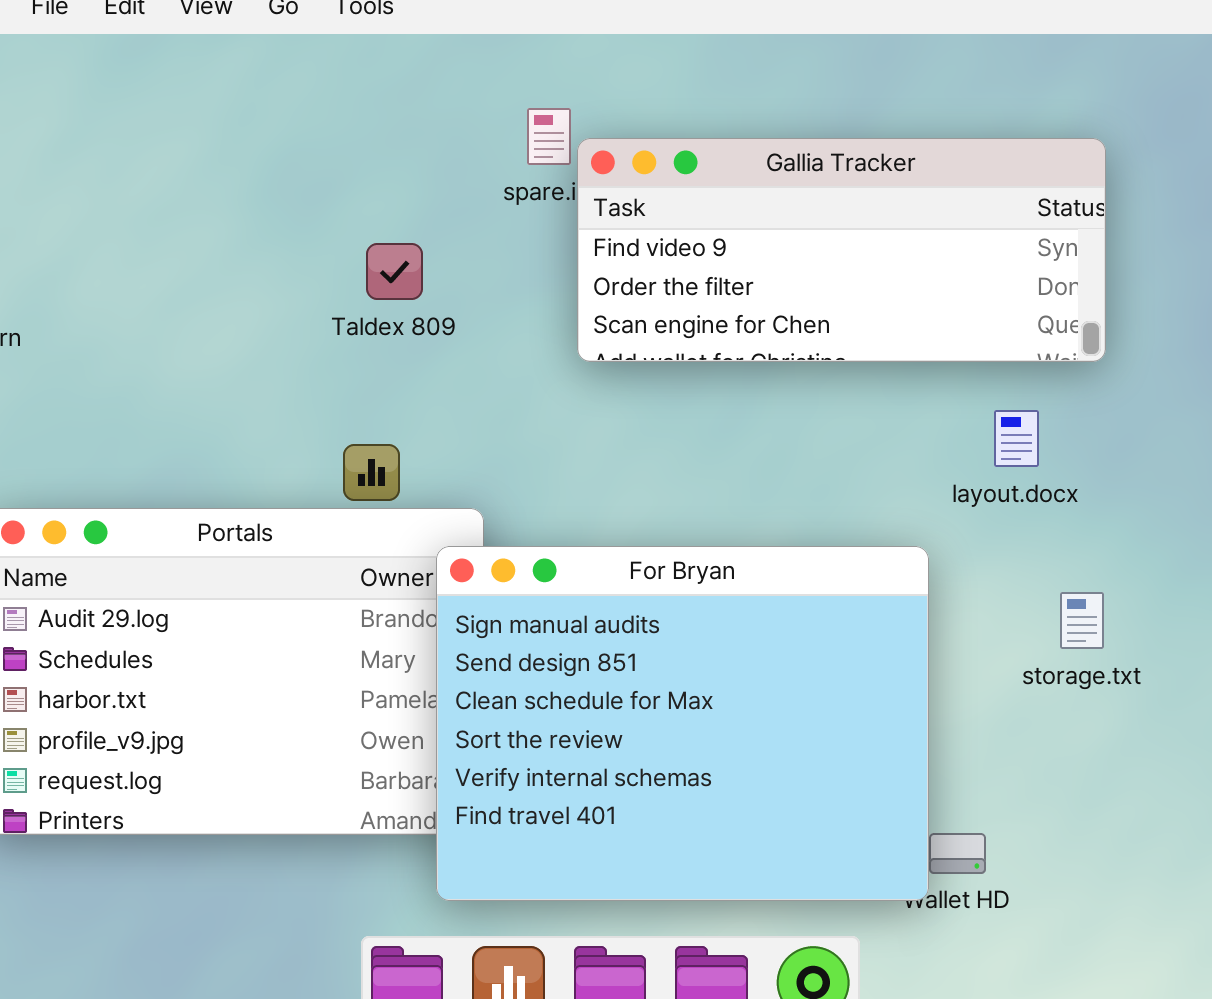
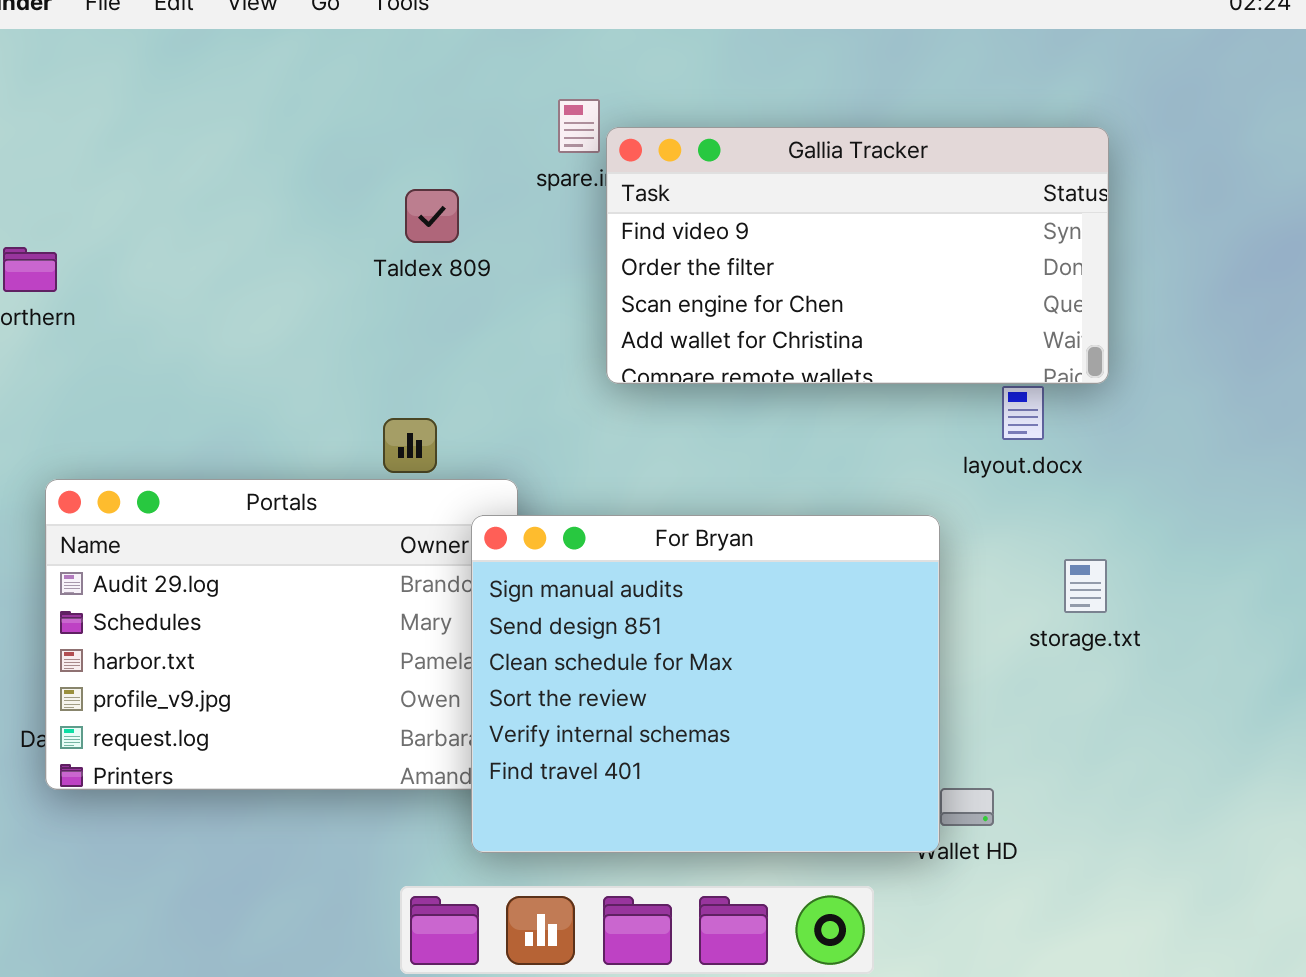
Gallia Tracker: [577,138,1106,362] -> [606,127,1109,384], resized
Taldex 809: [366,243,423,300] -> [405,189,459,243], moved

